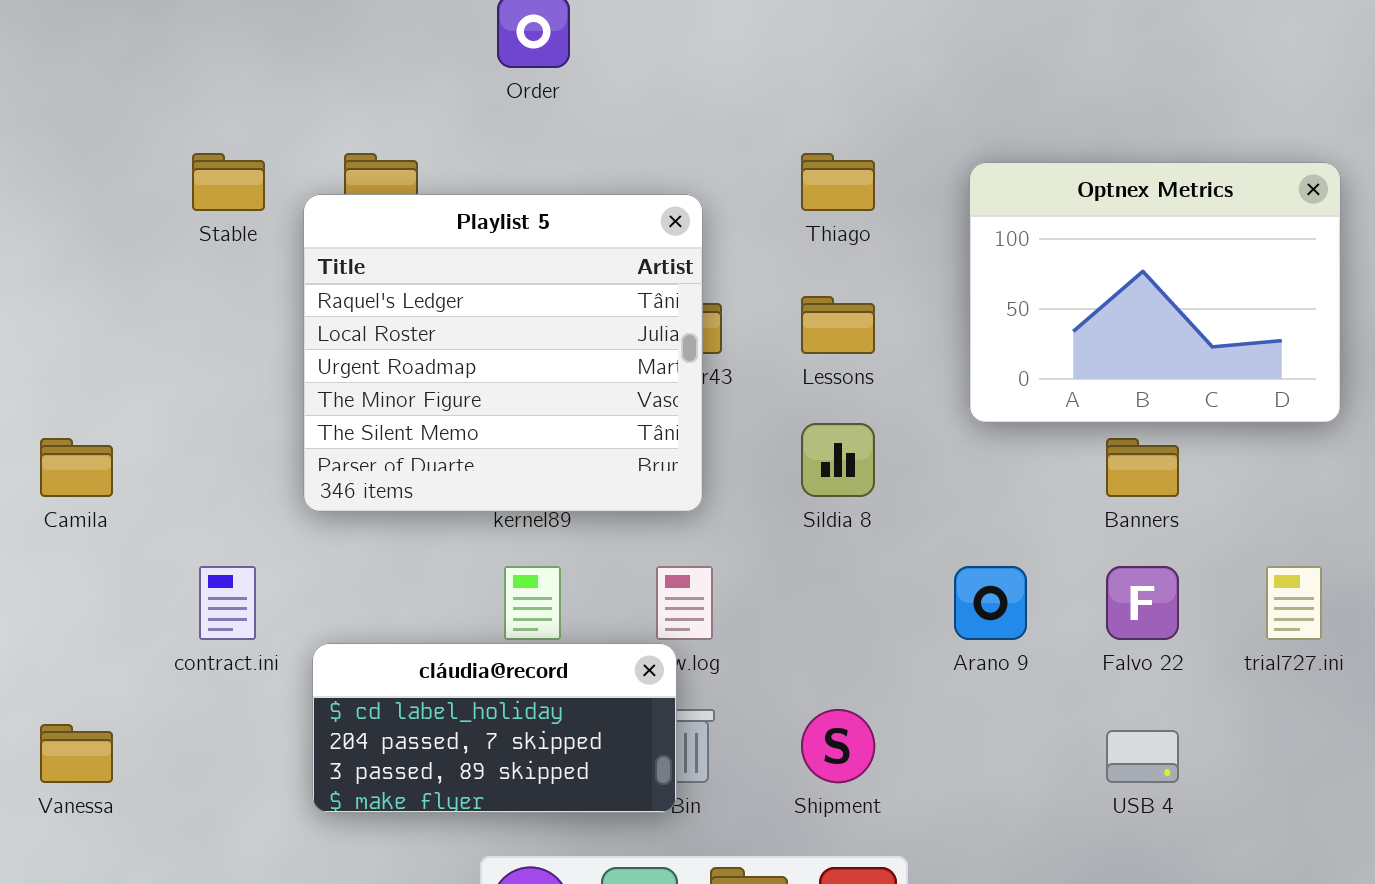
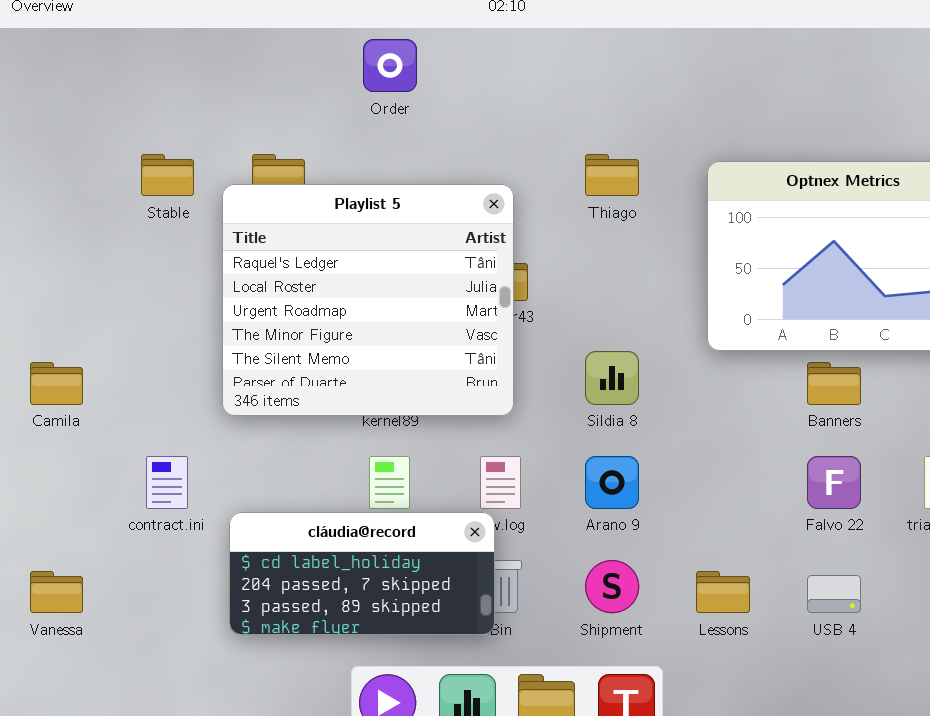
Lessons: [801,296,875,354] -> [696,571,750,613], moved
Arano 9: [954,566,1027,640] -> [585,456,639,509], moved

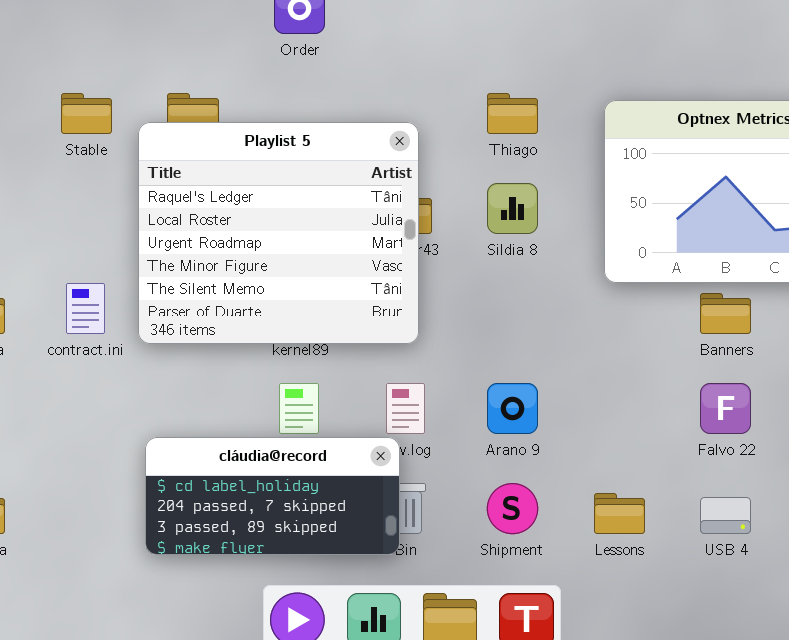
Sildia 8: [585,351,639,405] -> [487,183,538,234], moved
contract.ini: [146,456,188,509] -> [66,283,105,334], moved

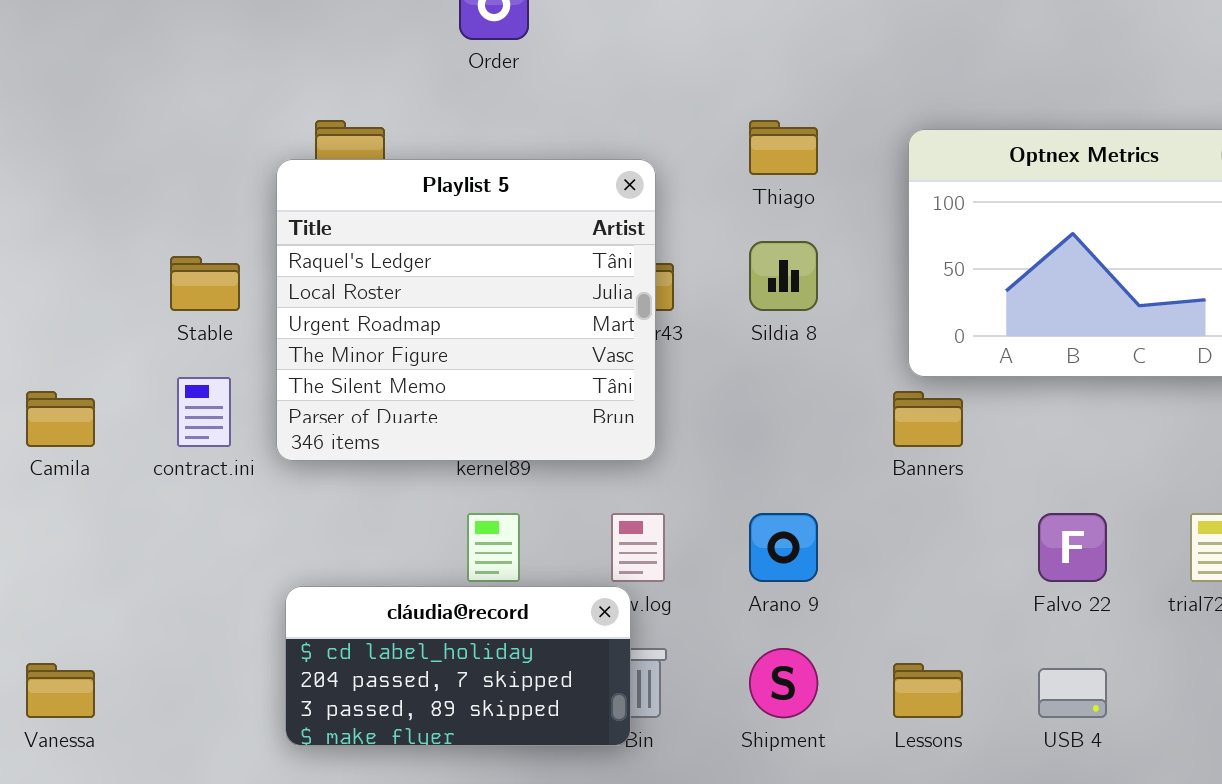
Stable: [61,93,112,134] -> [170,256,240,311], moved
Banners: [700,293,751,334] -> [893,391,963,447], moved

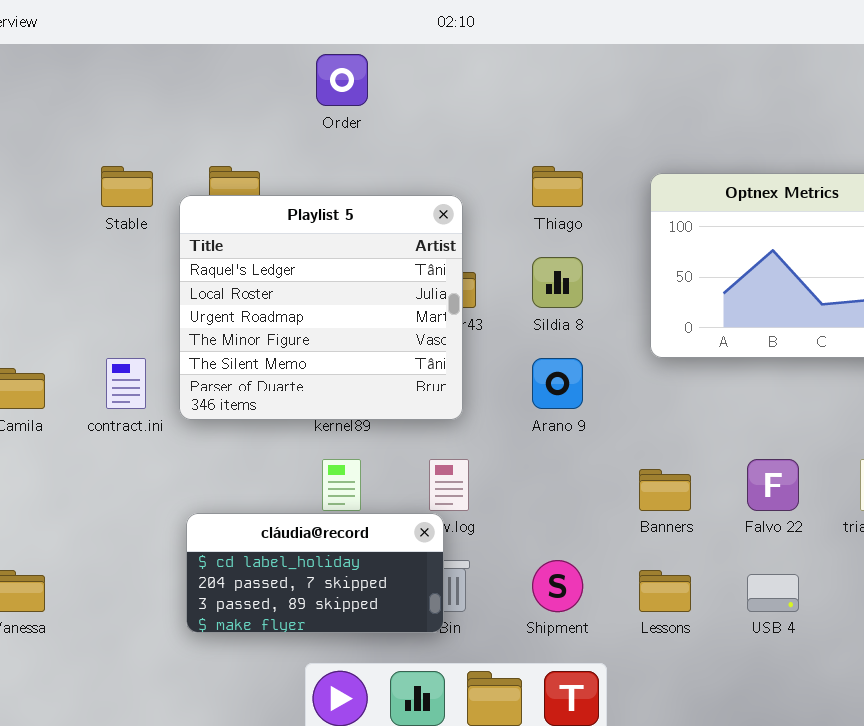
Stable: [170,256,240,311] -> [101,166,153,207], moved
Banners: [893,391,963,447] -> [639,469,691,511], moved
Arano 9: [749,513,818,582] -> [532,358,583,409], moved

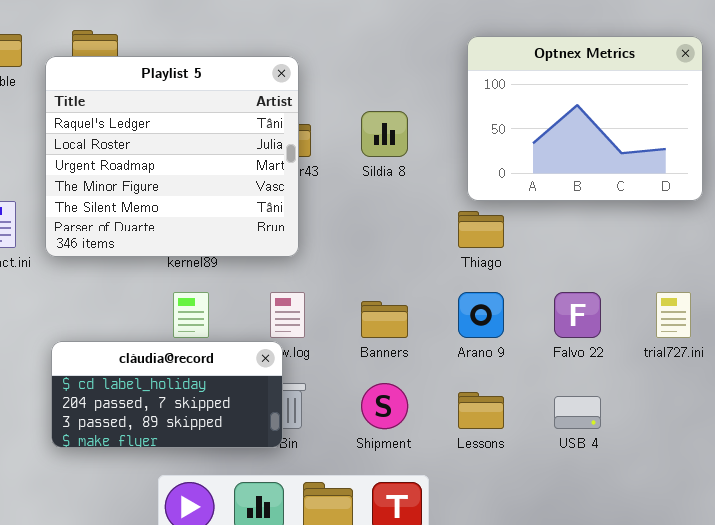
Thiago: [532,166,583,207] -> [458,211,504,248], moved
Arano 9: [532,358,583,409] -> [458,292,504,338], moved
Banners: [639,469,691,511] -> [361,301,408,338], moved

